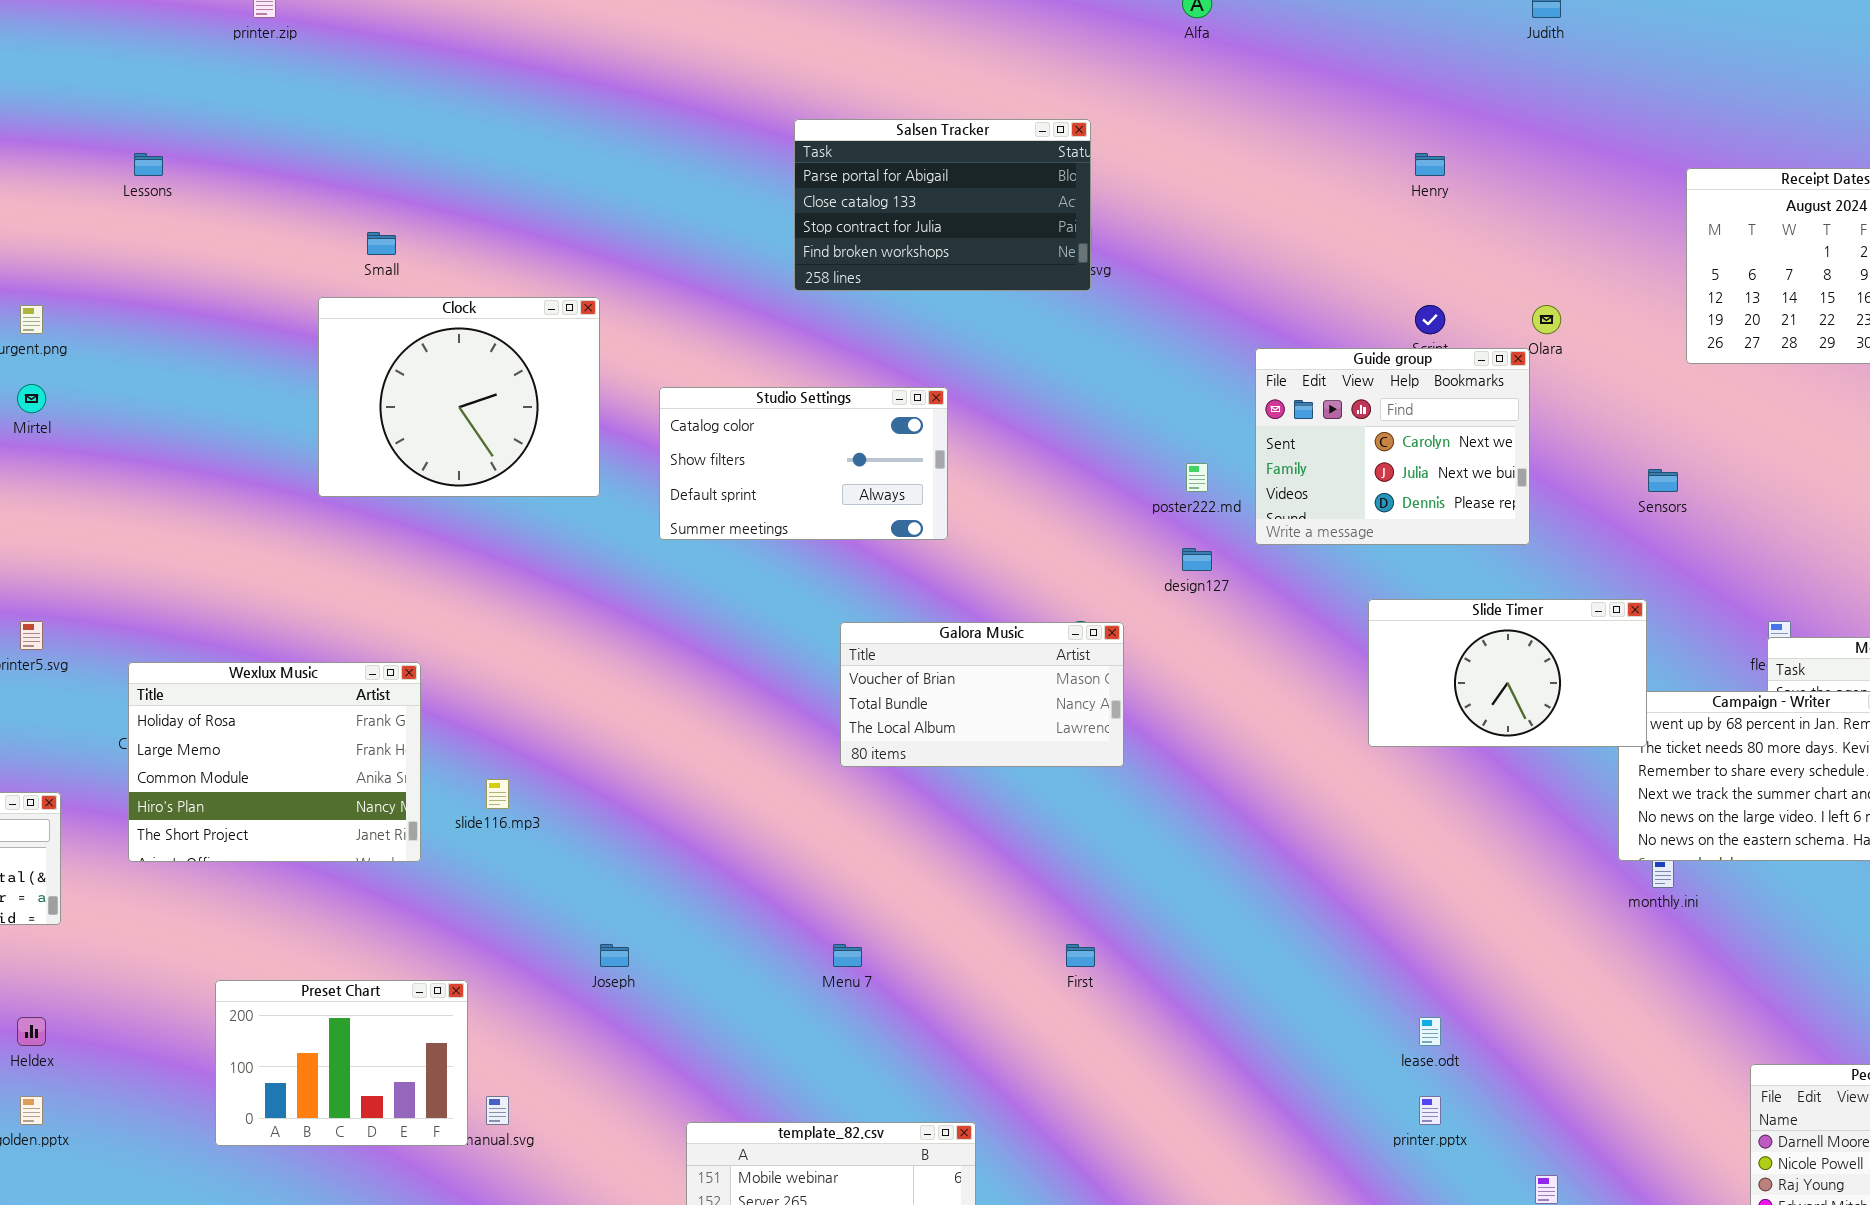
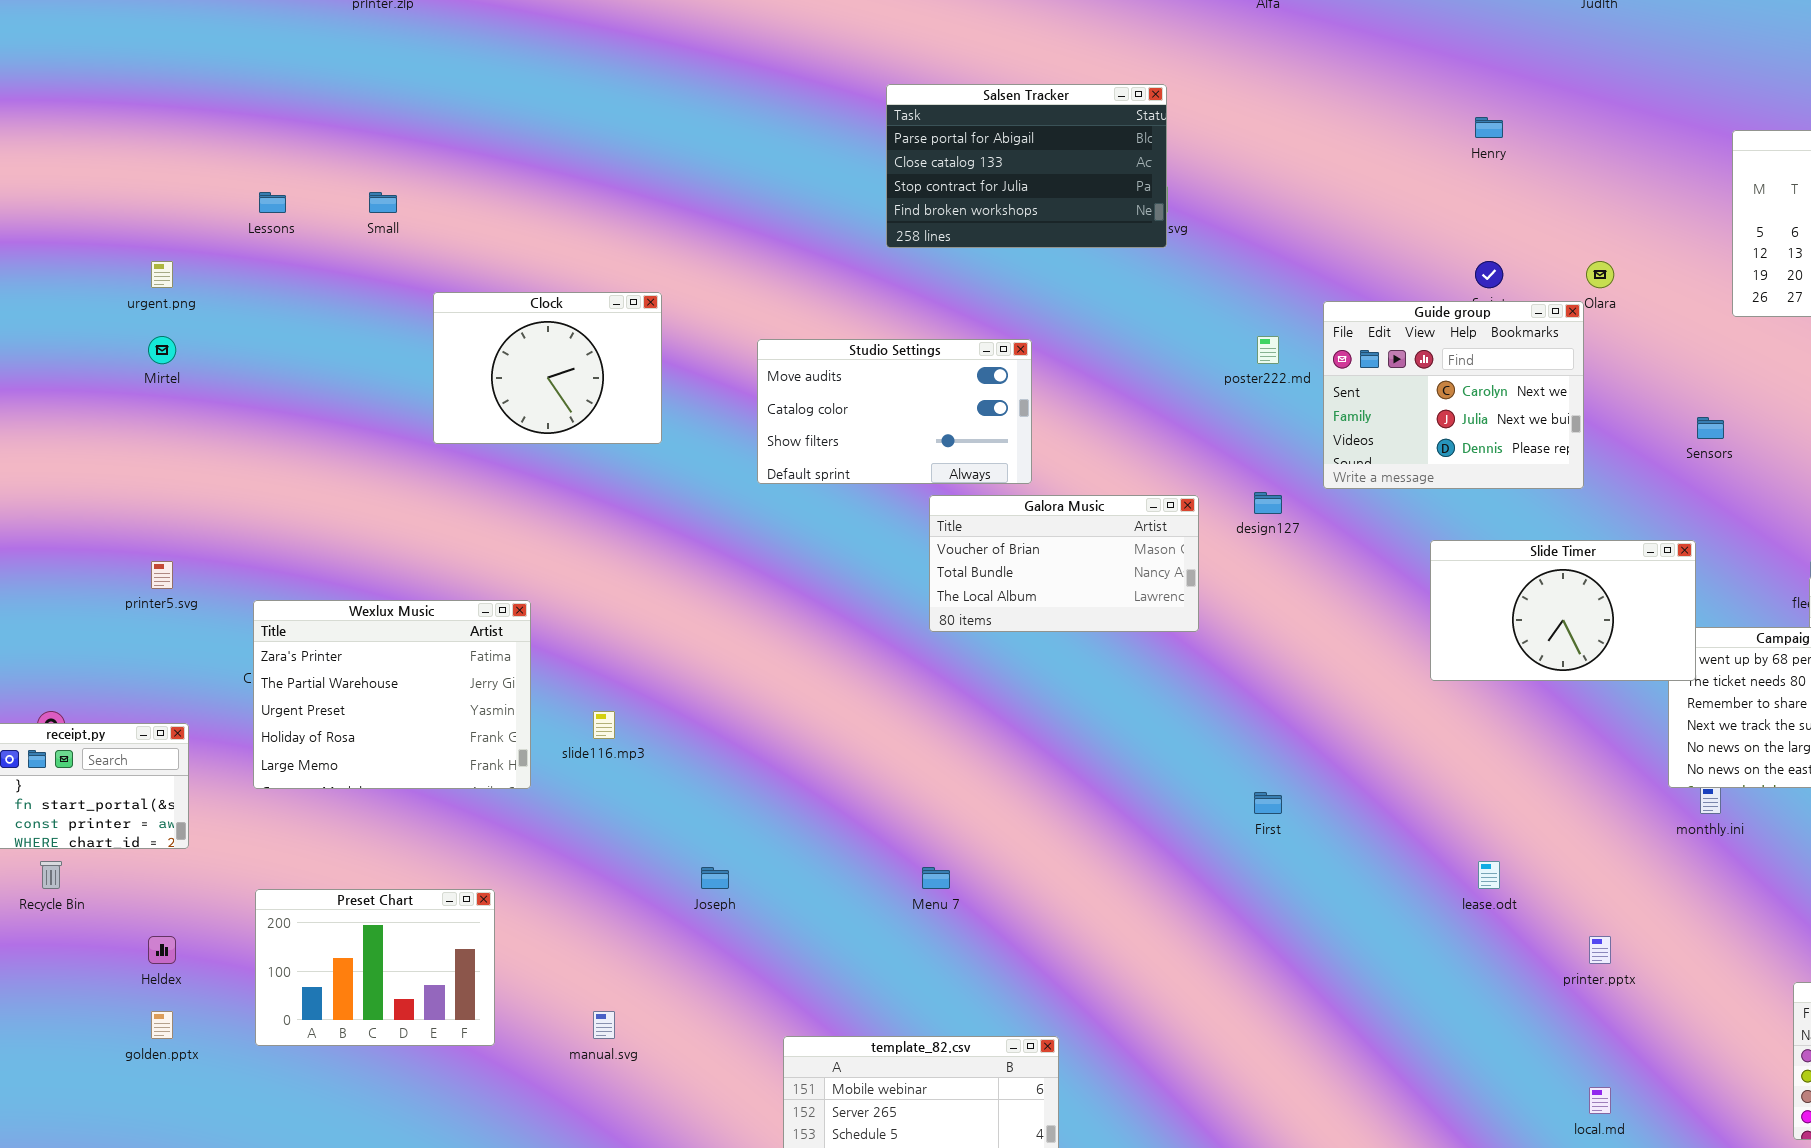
Lessons: [134,153,163,176] -> [259,192,286,213], moved
Small: [367,232,396,255] -> [369,192,397,213], moved
Clock: [318,297,600,497] -> [433,292,662,444], resized
Studio Settings: [659,387,948,540] -> [757,339,1032,484], scrolled up 1 row
poster222.md: [1186,463,1208,492] -> [1257,336,1279,364], moved
Galora Music: [840,622,1124,767] -> [929,495,1199,632], moved
Wexlux Music: [128,662,421,862] -> [253,600,531,789], scrolled up 3 rows
First: [1066,944,1095,967] -> [1254,792,1282,814], moved
Preset Chart: [215,980,468,1146] -> [255,889,495,1046], moved
lease.odt: [1419,1017,1441,1046] -> [1478,861,1500,889], moved
printer.pptx: [1419,1096,1441,1125] -> [1589,936,1611,964], moved

